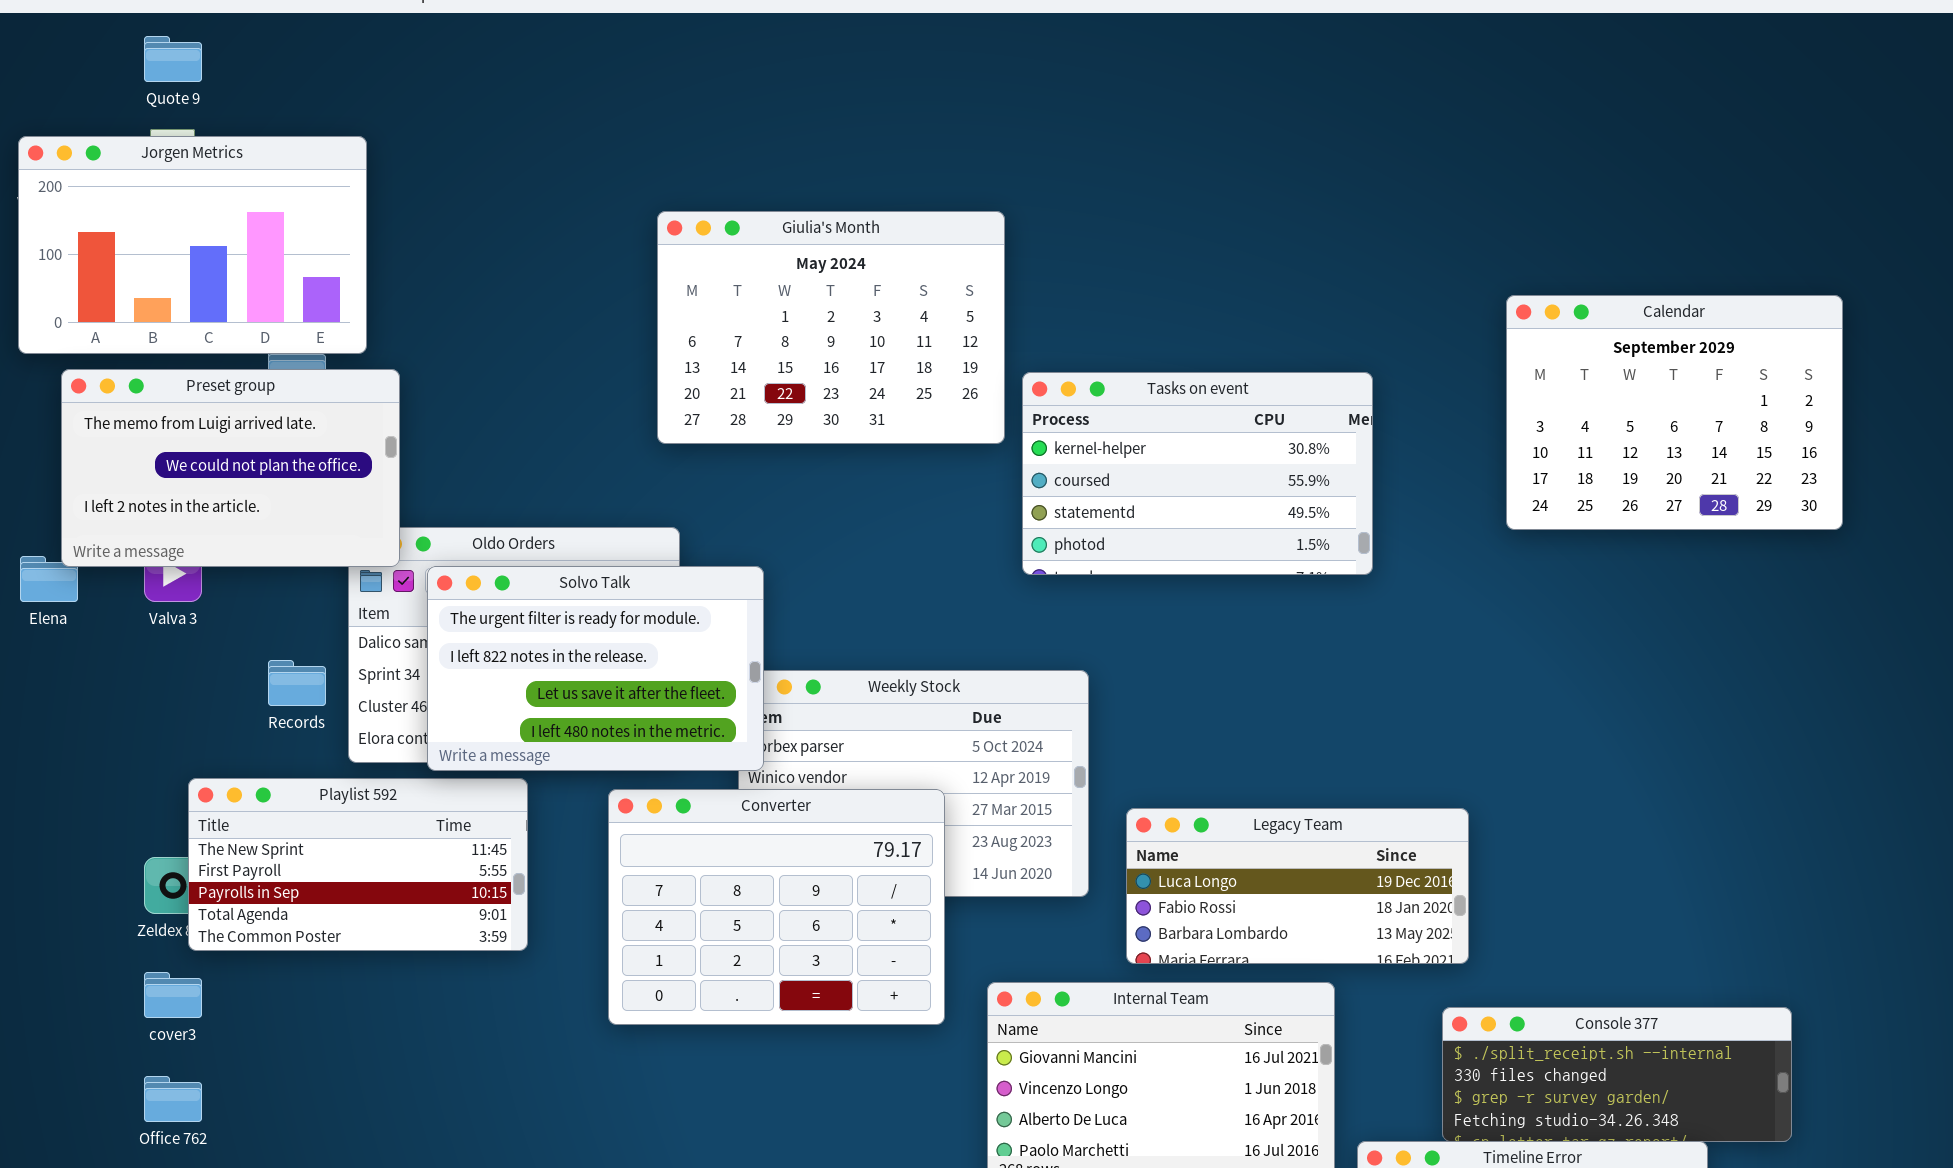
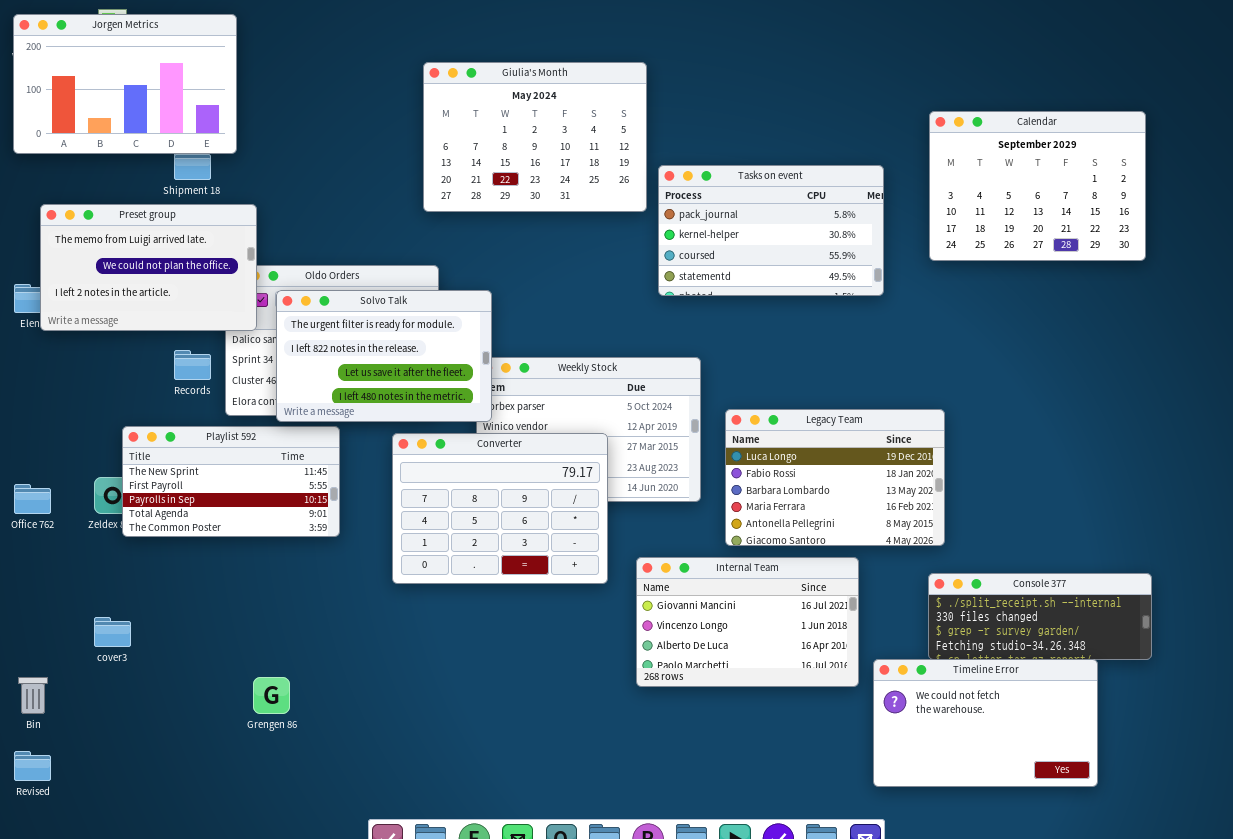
Calendar: [1506,295,1843,530] -> [929,111,1146,261], moved
Preset group: [61,369,400,567] -> [40,204,257,331], moved
Tasks on event: [1022,372,1373,575] -> [658,165,884,296], scrolled up 1 row
Legacy Team: [1126,808,1469,964] -> [725,409,945,546], resized
cover3: [144,972,202,1018] -> [94,617,131,647], moved
Office 762: [144,1076,202,1122] -> [14,484,51,514], moved

